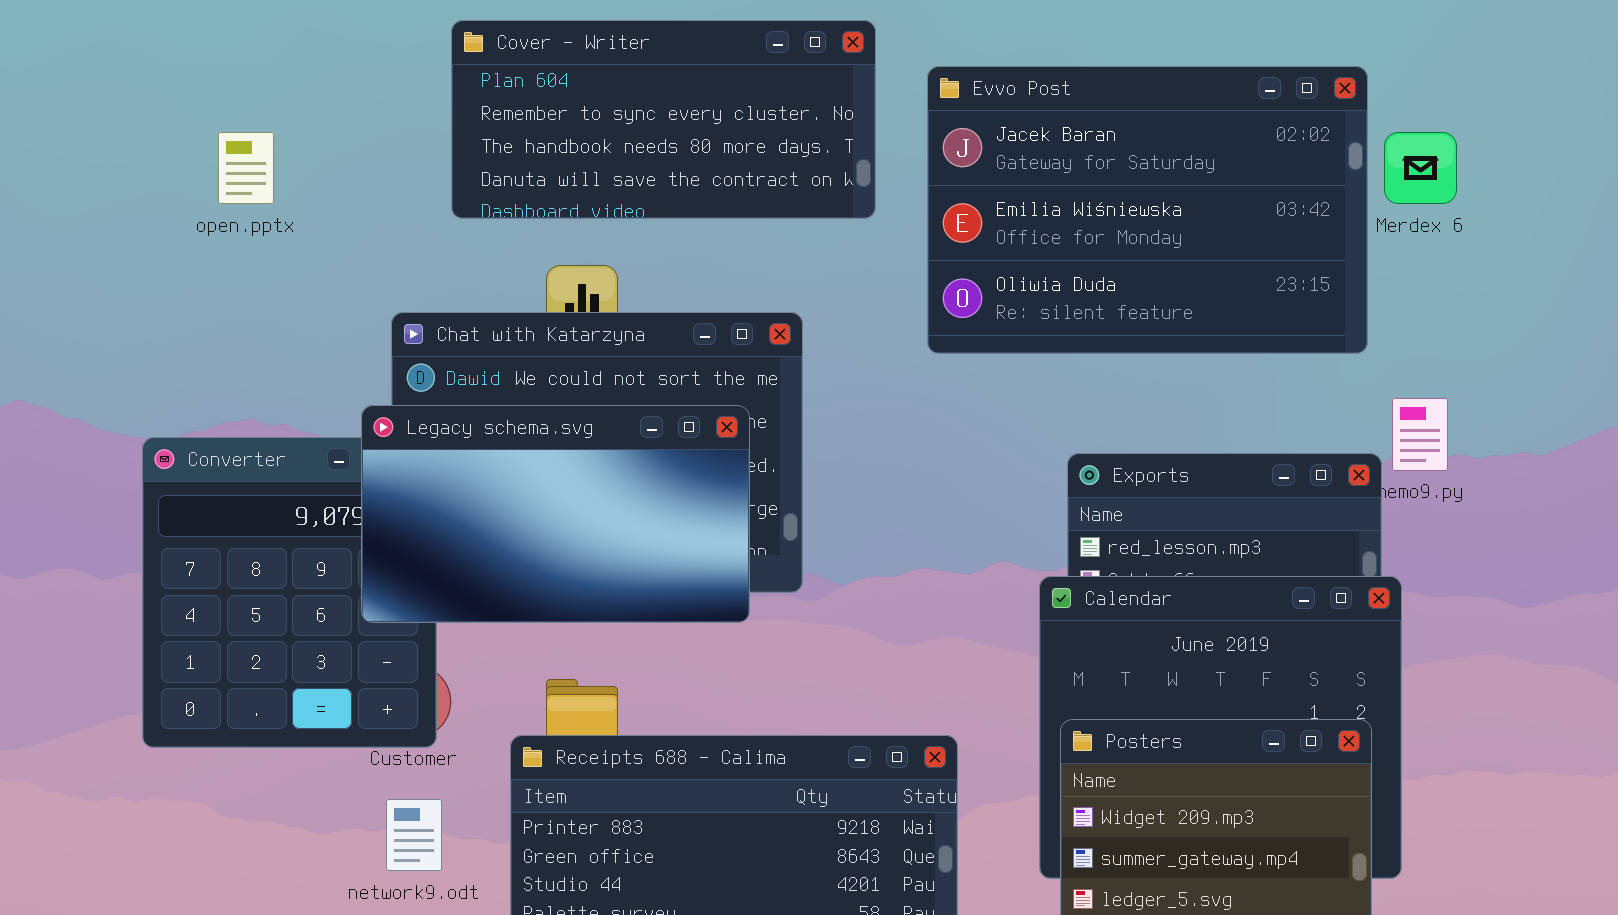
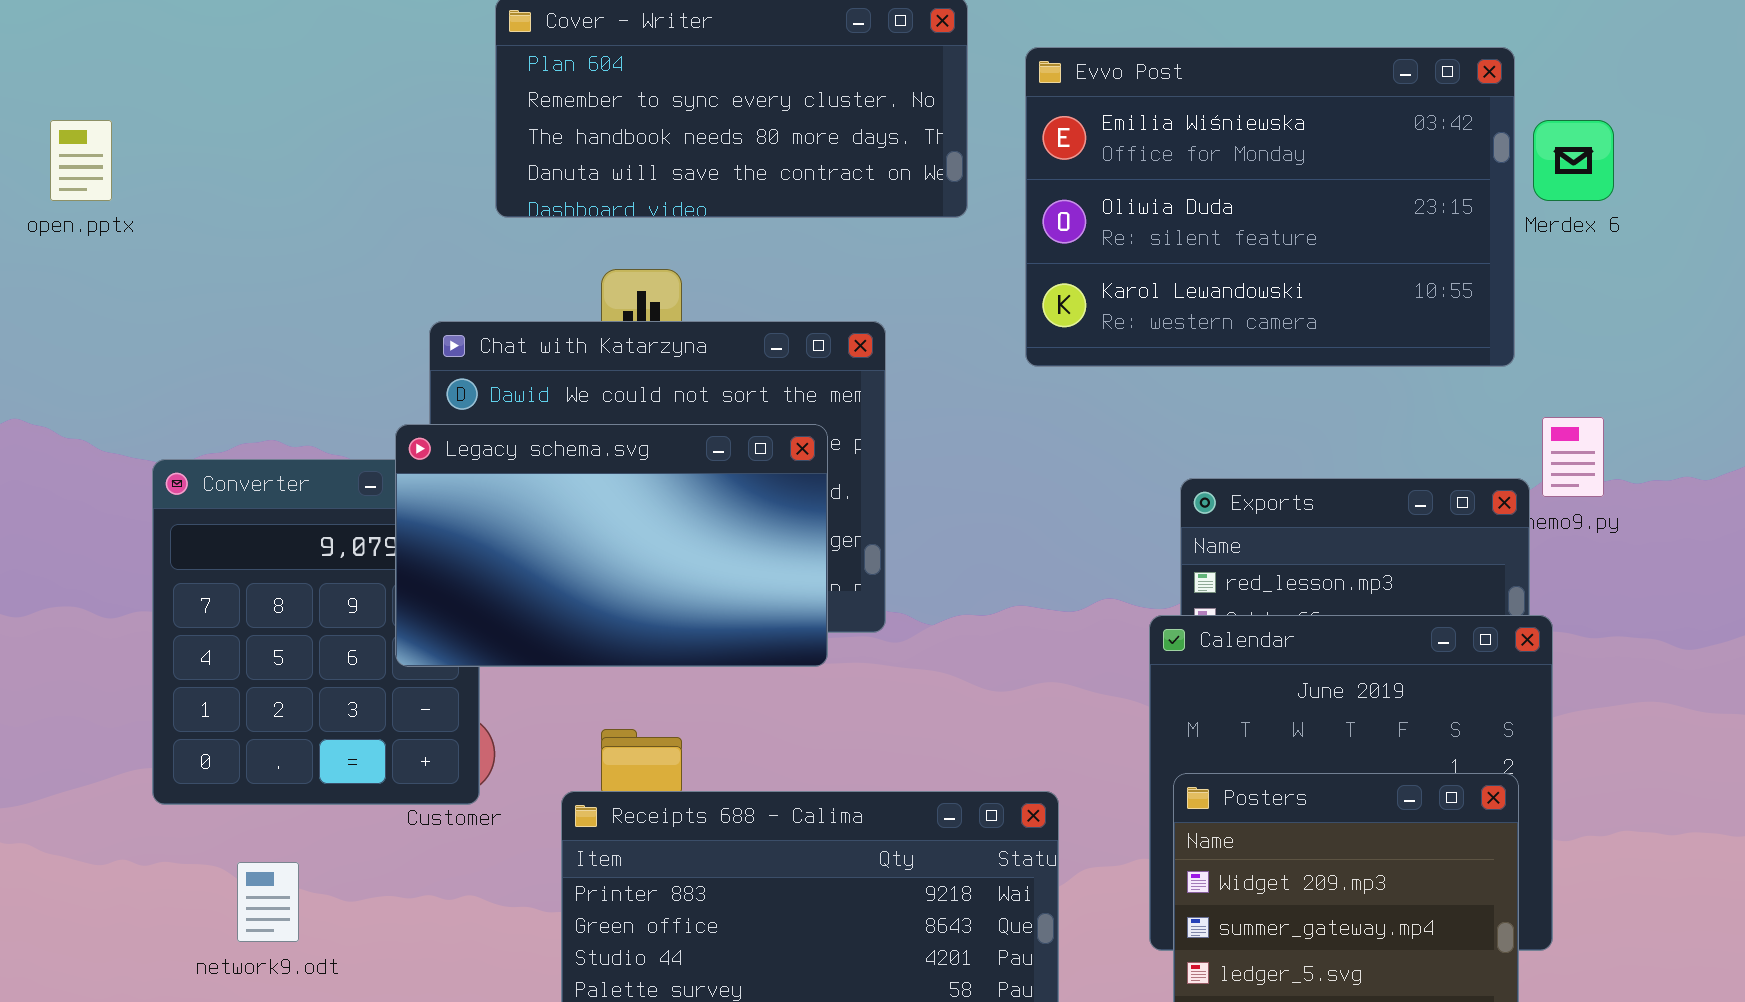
Evvo Post: [927,66,1368,354] -> [1025,47,1515,367], scrolled down 1 row
open.pptx: [218,132,274,204] -> [50,120,112,201], moved
network9.odt: [386,799,442,871] -> [237,862,299,942], moved

